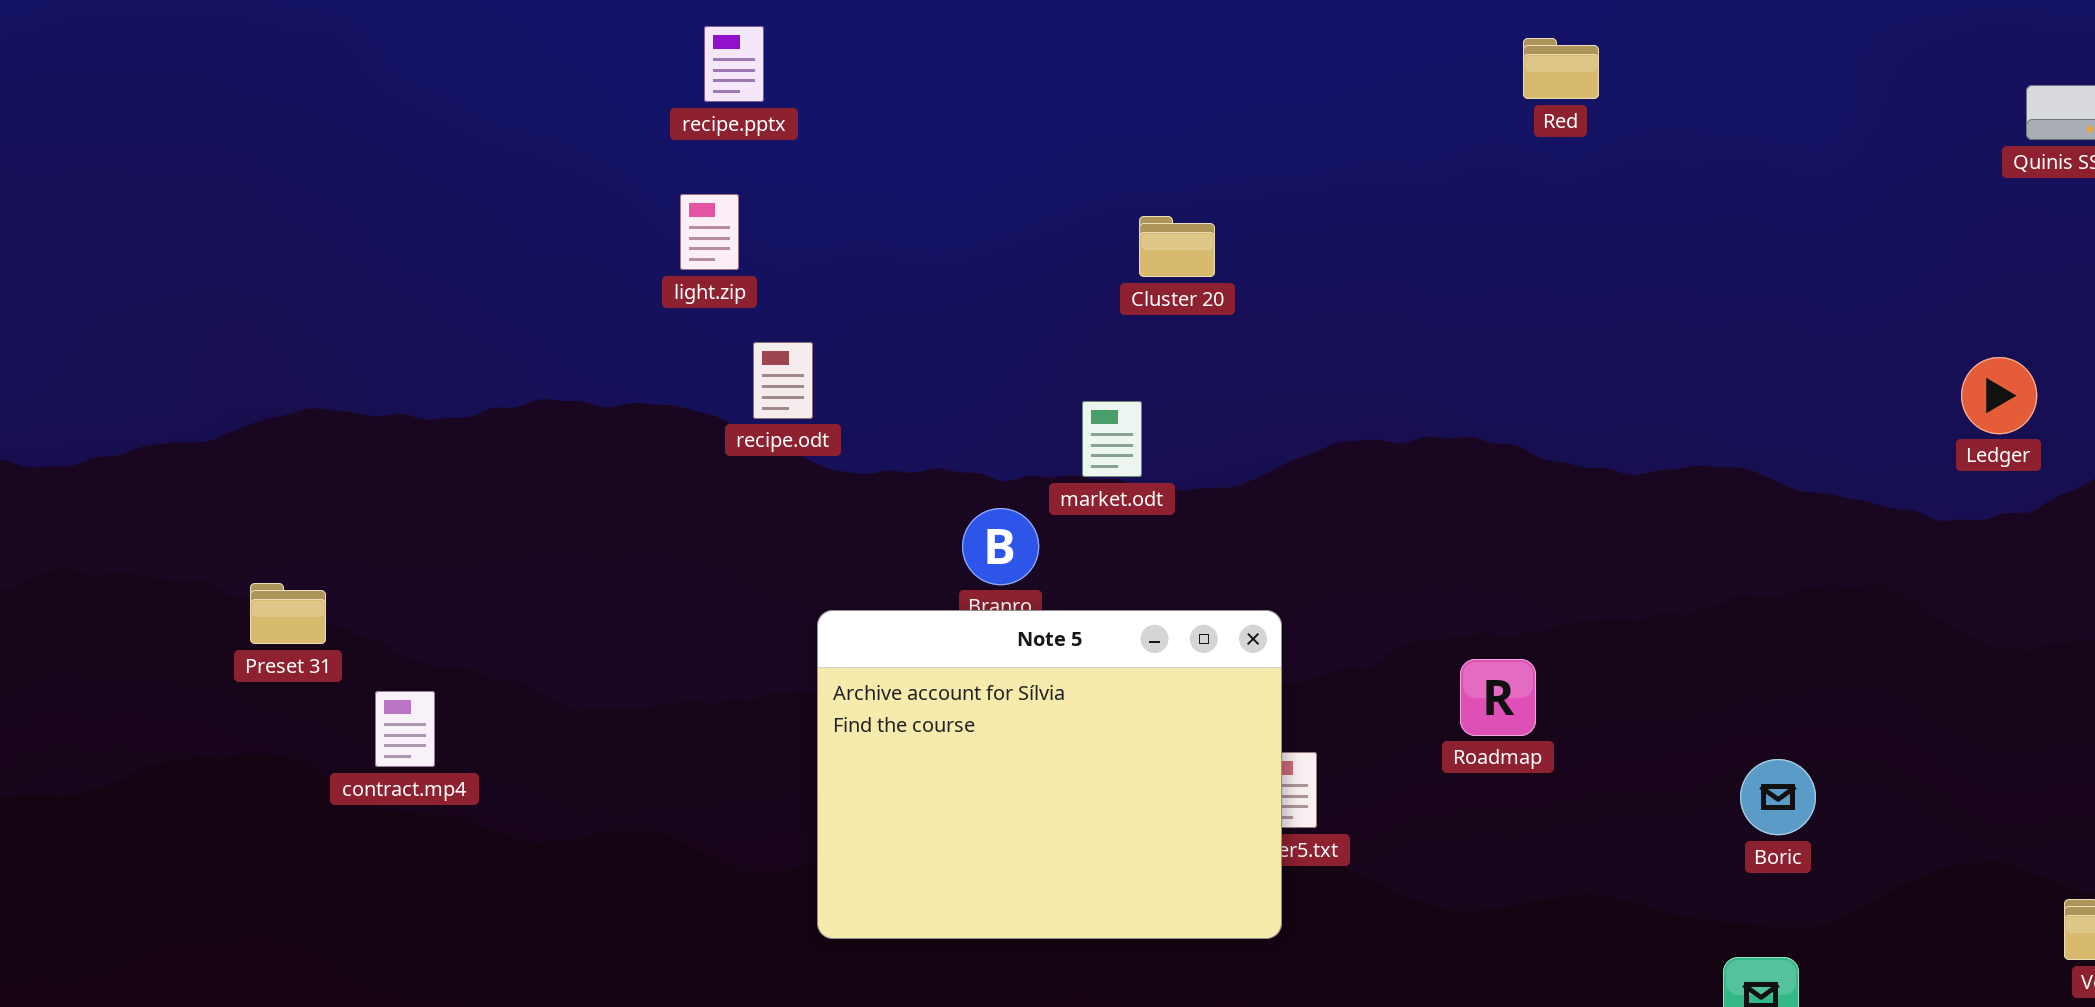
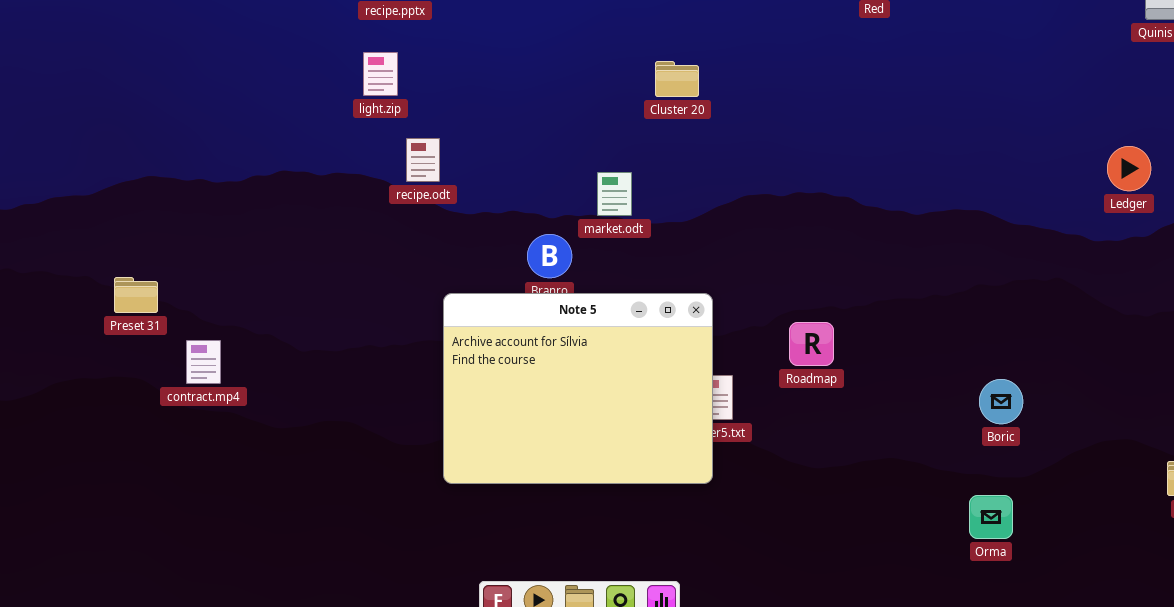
Cluster 20: [1139,216,1215,277] -> [655,61,699,97], moved
Roadmap: [1460,659,1536,736] -> [789,322,834,366], moved

